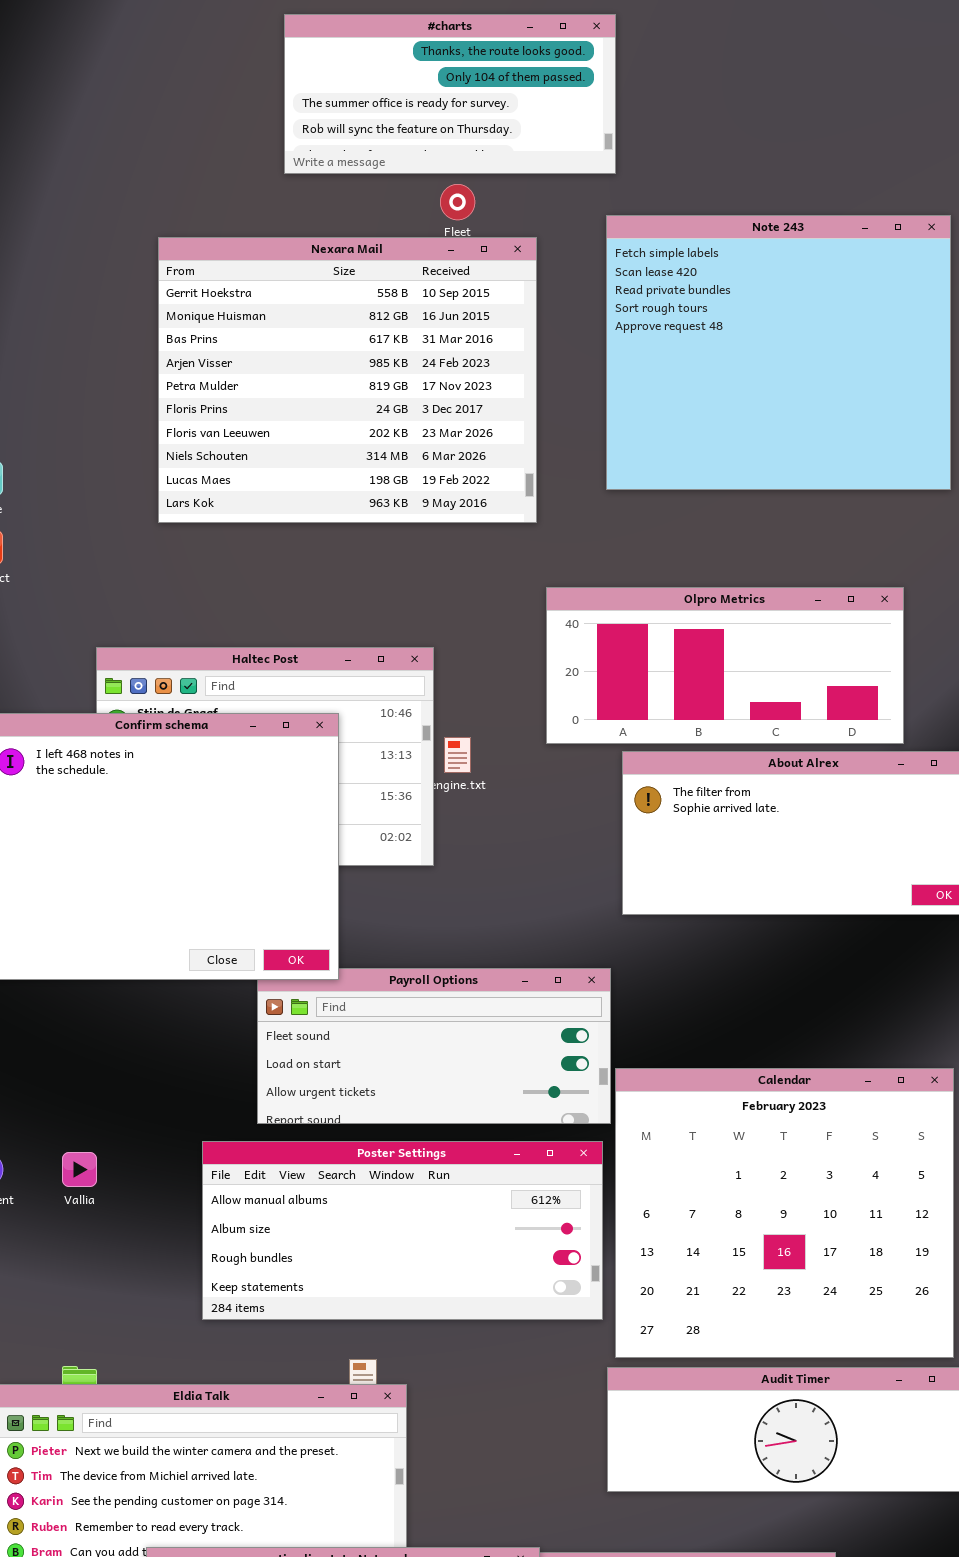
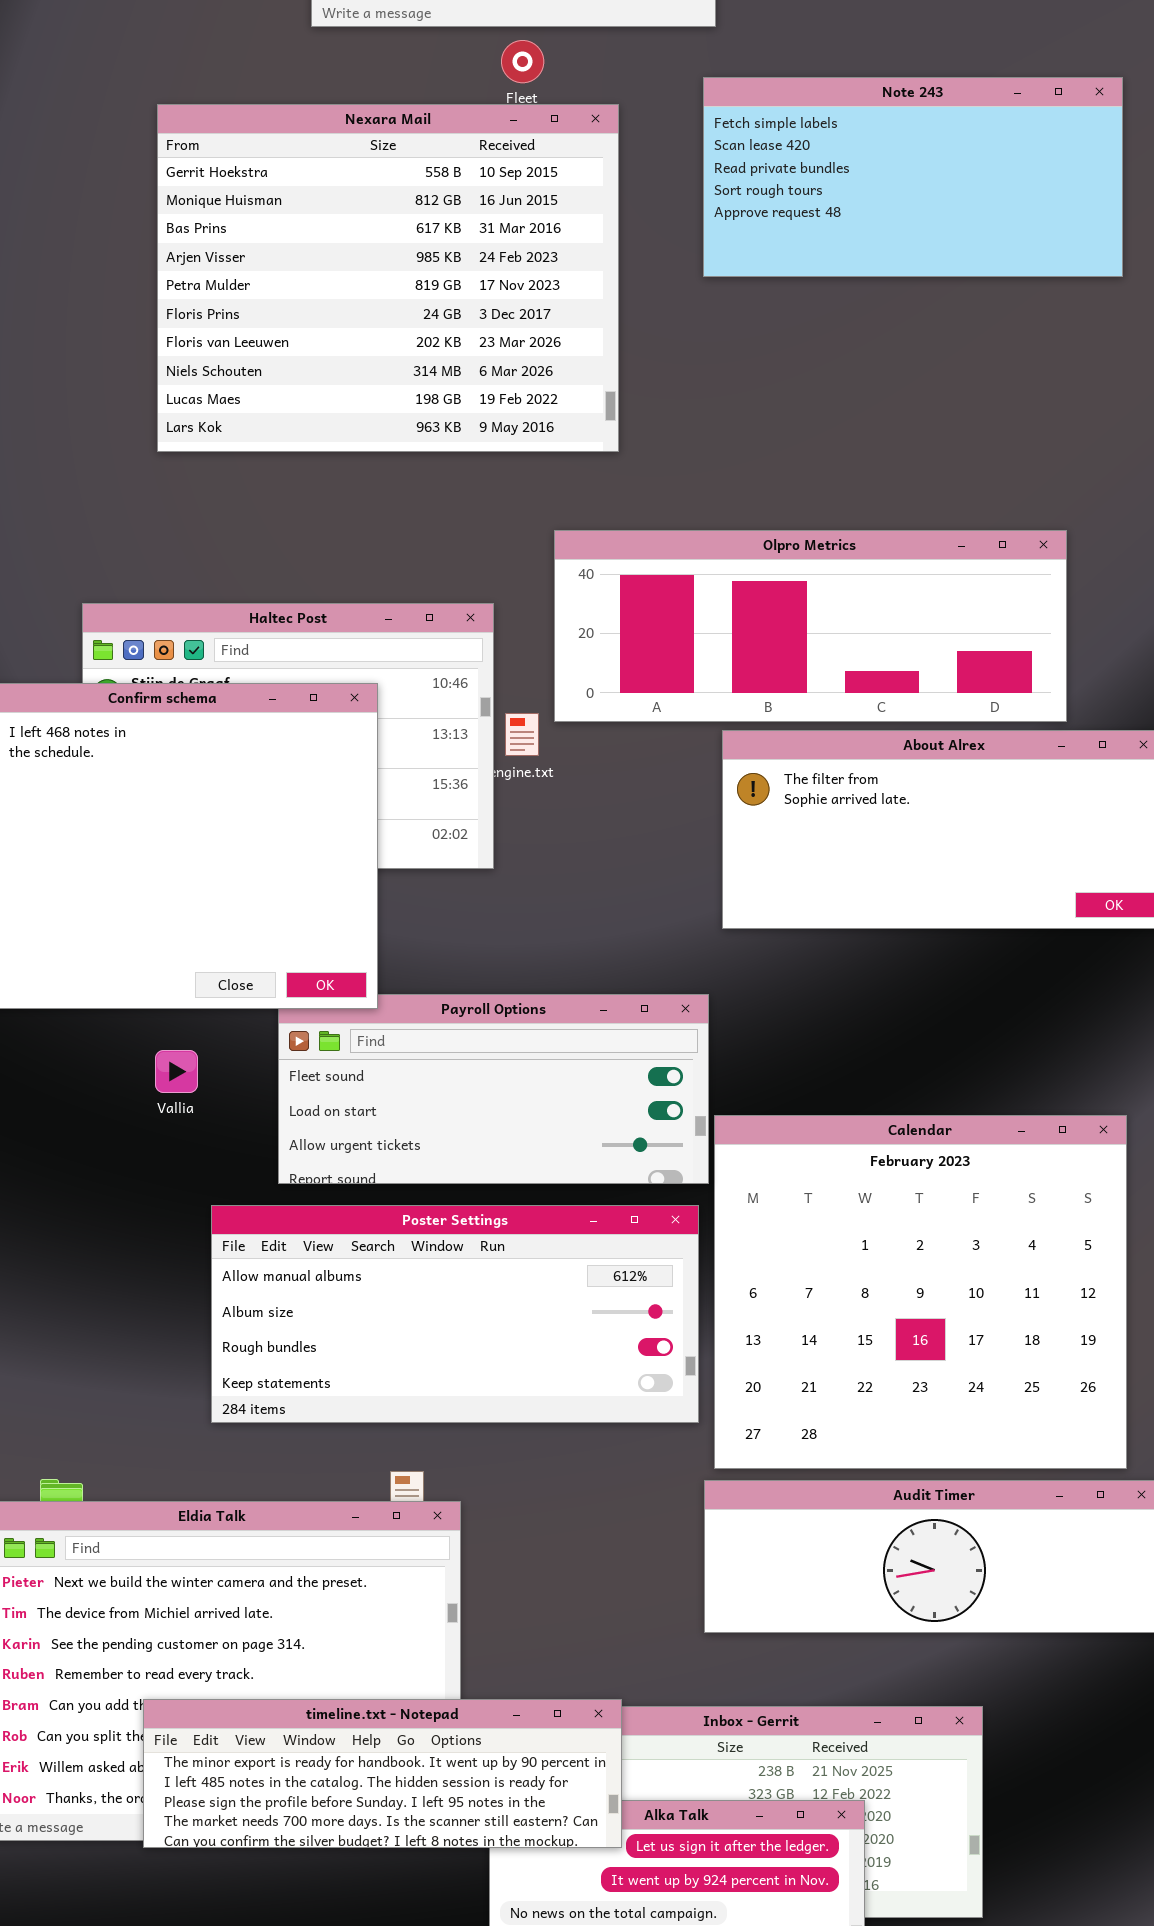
Note 243: [606,215,951,490] -> [703,77,1123,277], resized
Olpro Metrics: [546,587,904,744] -> [554,530,1067,722], resized
Vallia: [62,1152,97,1187] -> [155,1050,198,1093], moved

